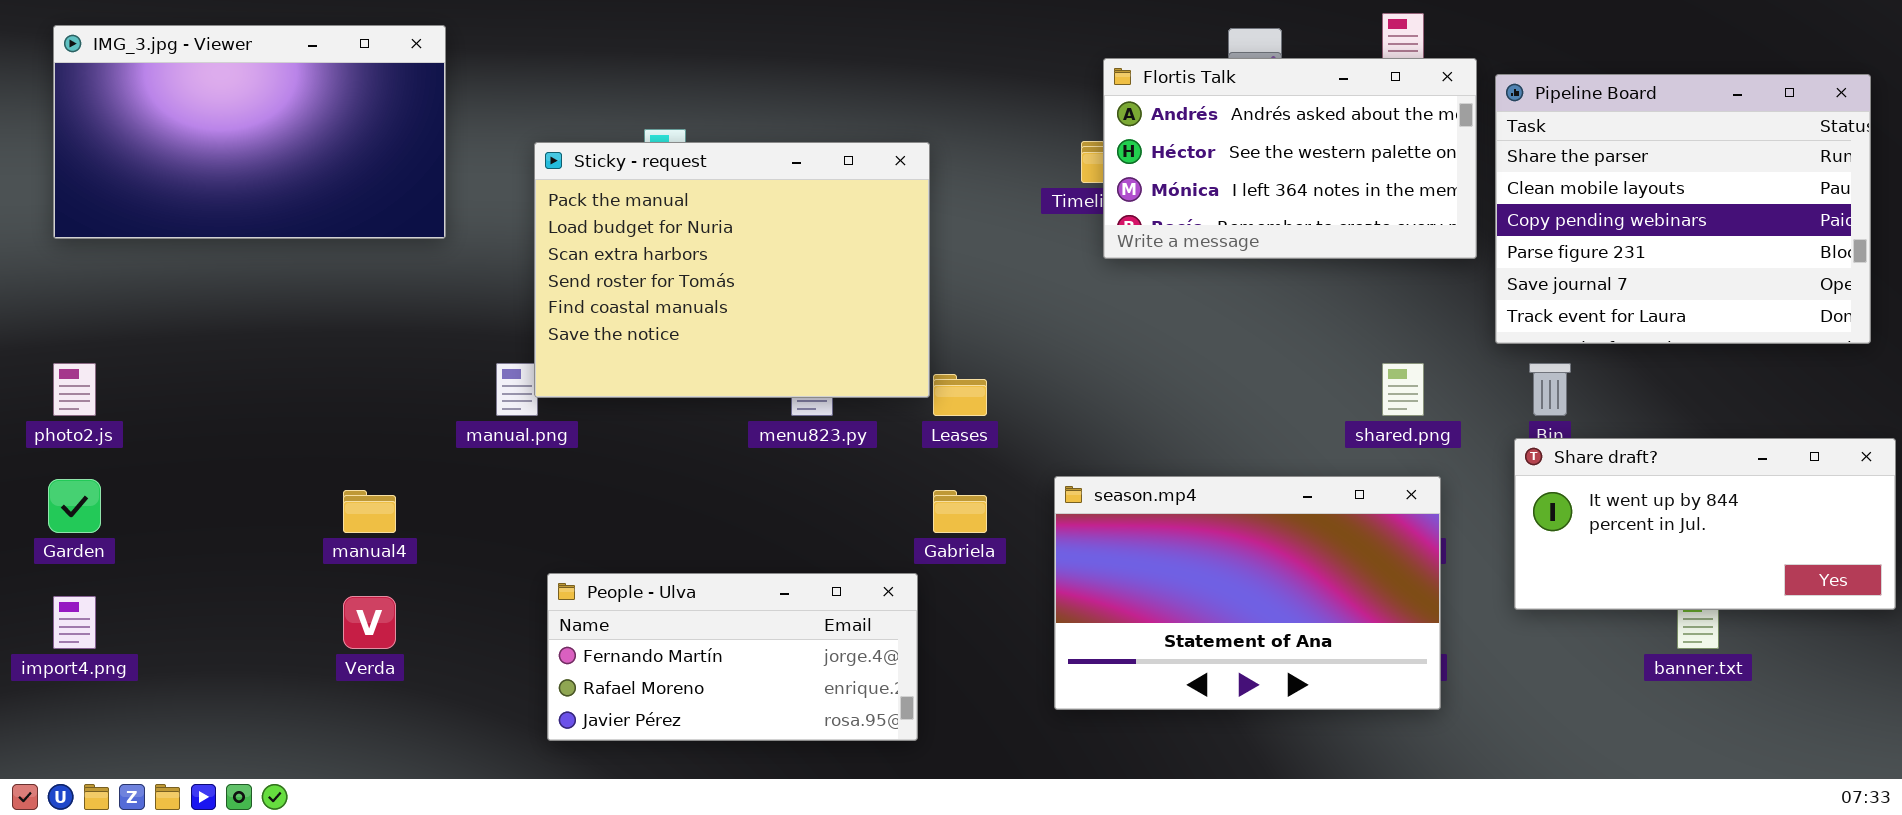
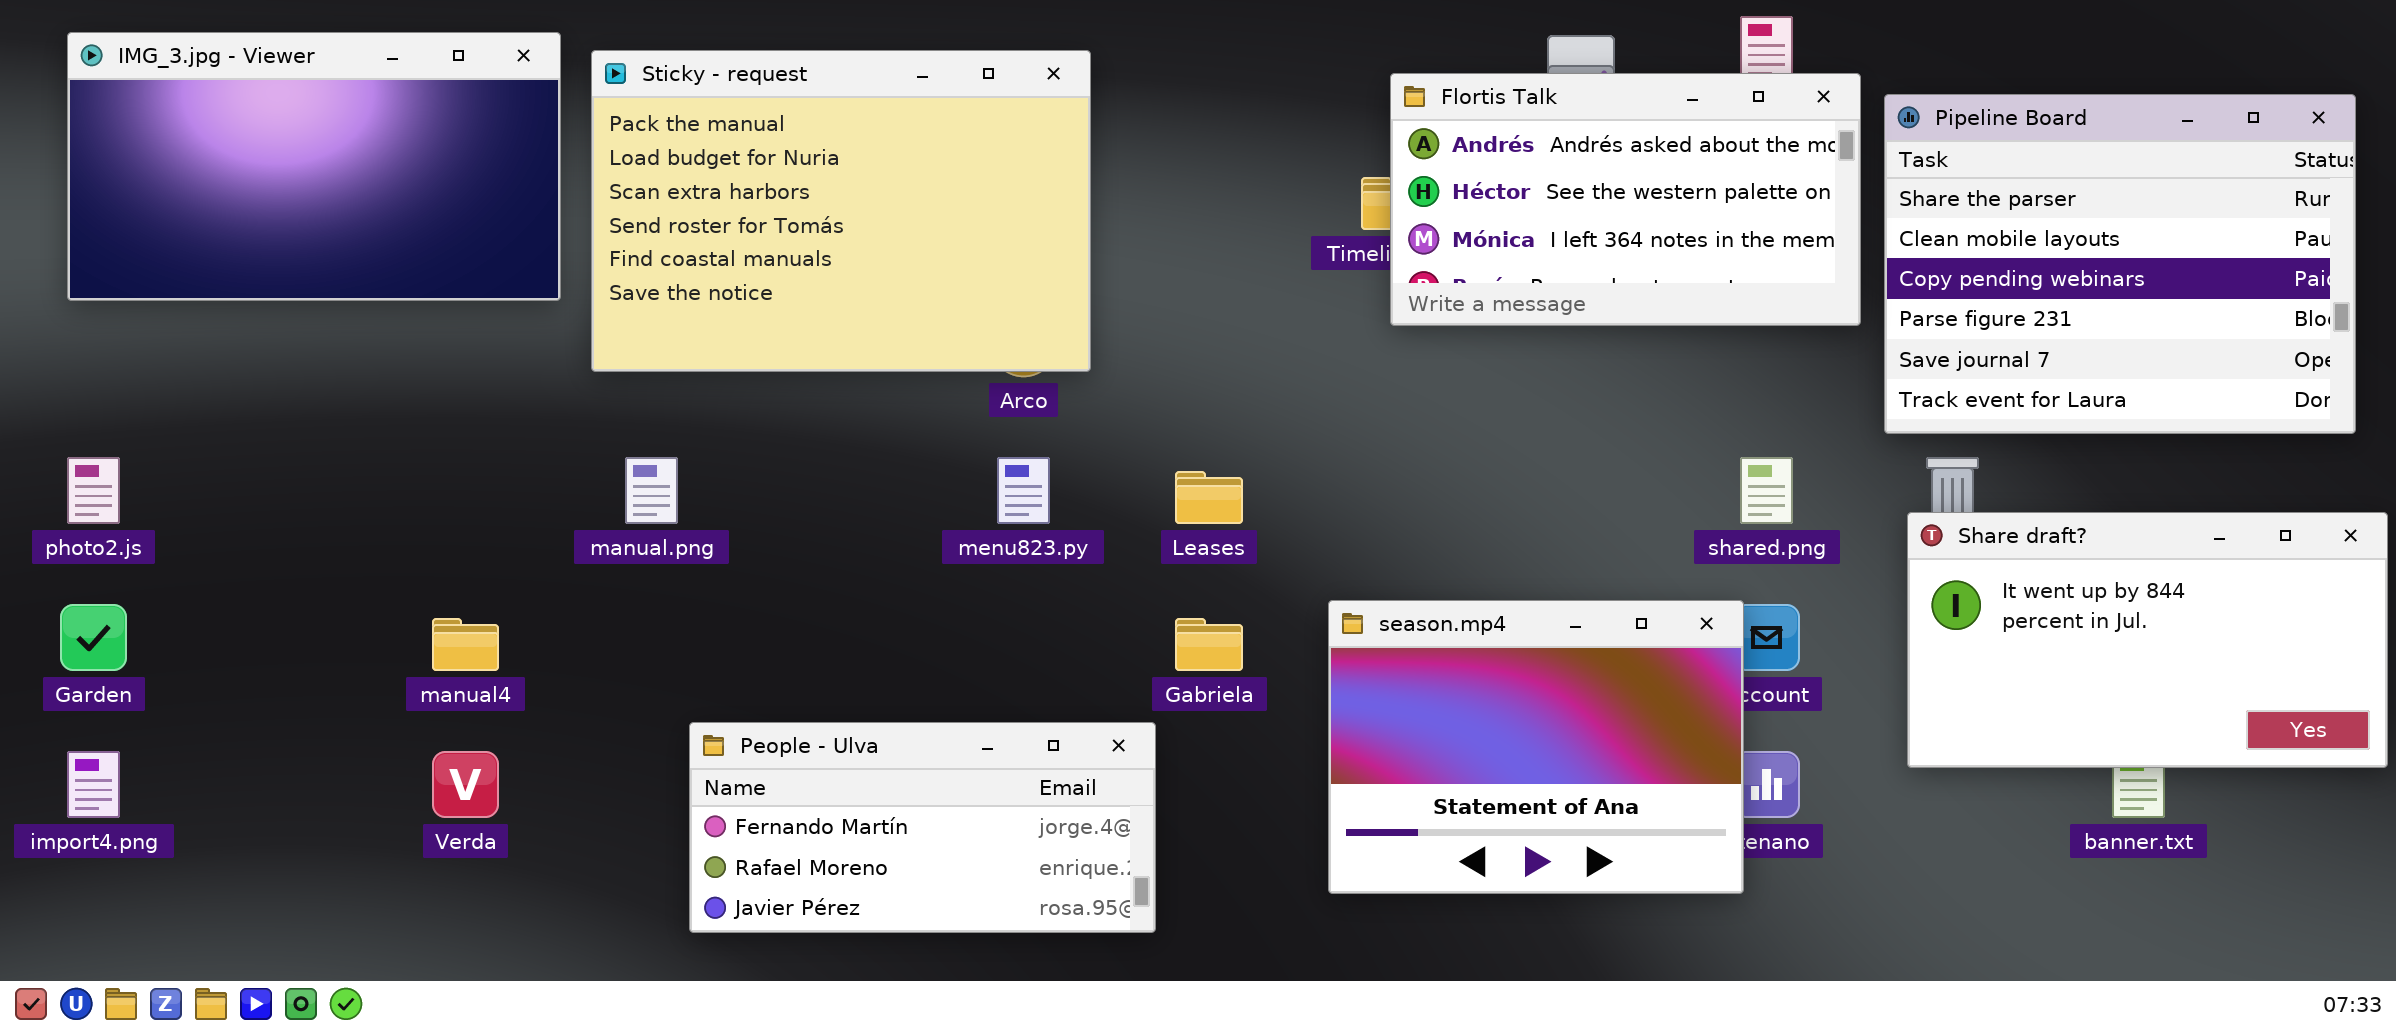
Sticky - request: [534,142,930,398] -> [591,50,1091,372], moved
Share draft?: [1514,438,1896,610] -> [1907,512,2388,768], resized
season.mp4: [1054,476,1441,710] -> [1328,600,1744,894], resized

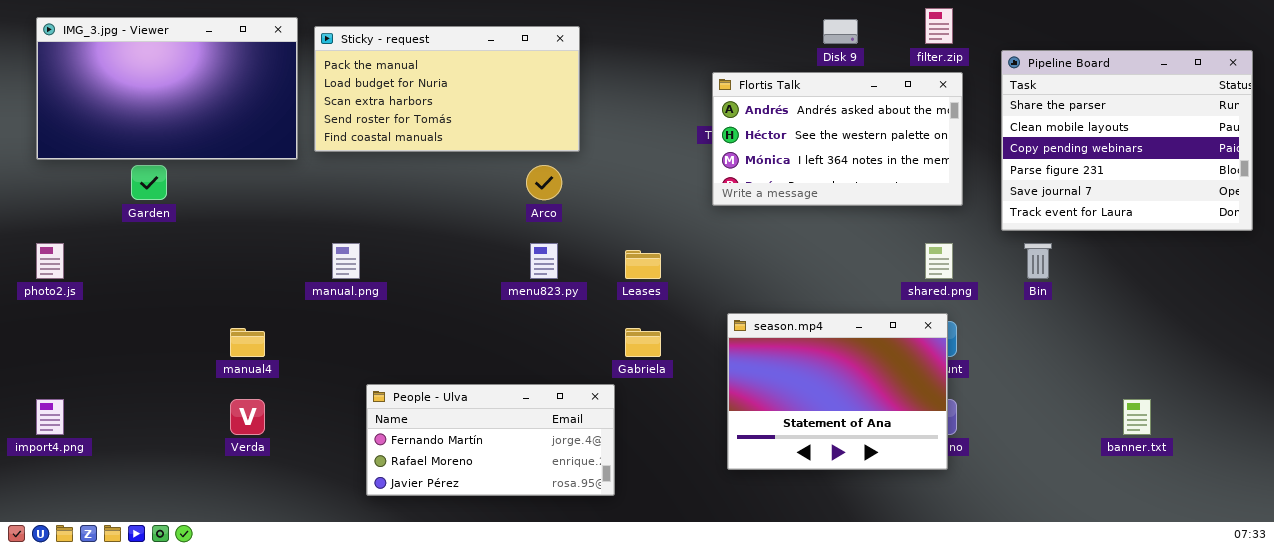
Sticky - request: [591,50,1091,372] -> [314,26,580,152], resized
Flortis Talk: [1390,73,1861,326] -> [712,72,963,206], moved
Share draft?: [1907,512,2388,768] -> none, closed
season.mp4: [1328,600,1744,894] -> [727,313,948,470], moved
Garden: [60,604,127,671] -> [131,165,167,200], moved

